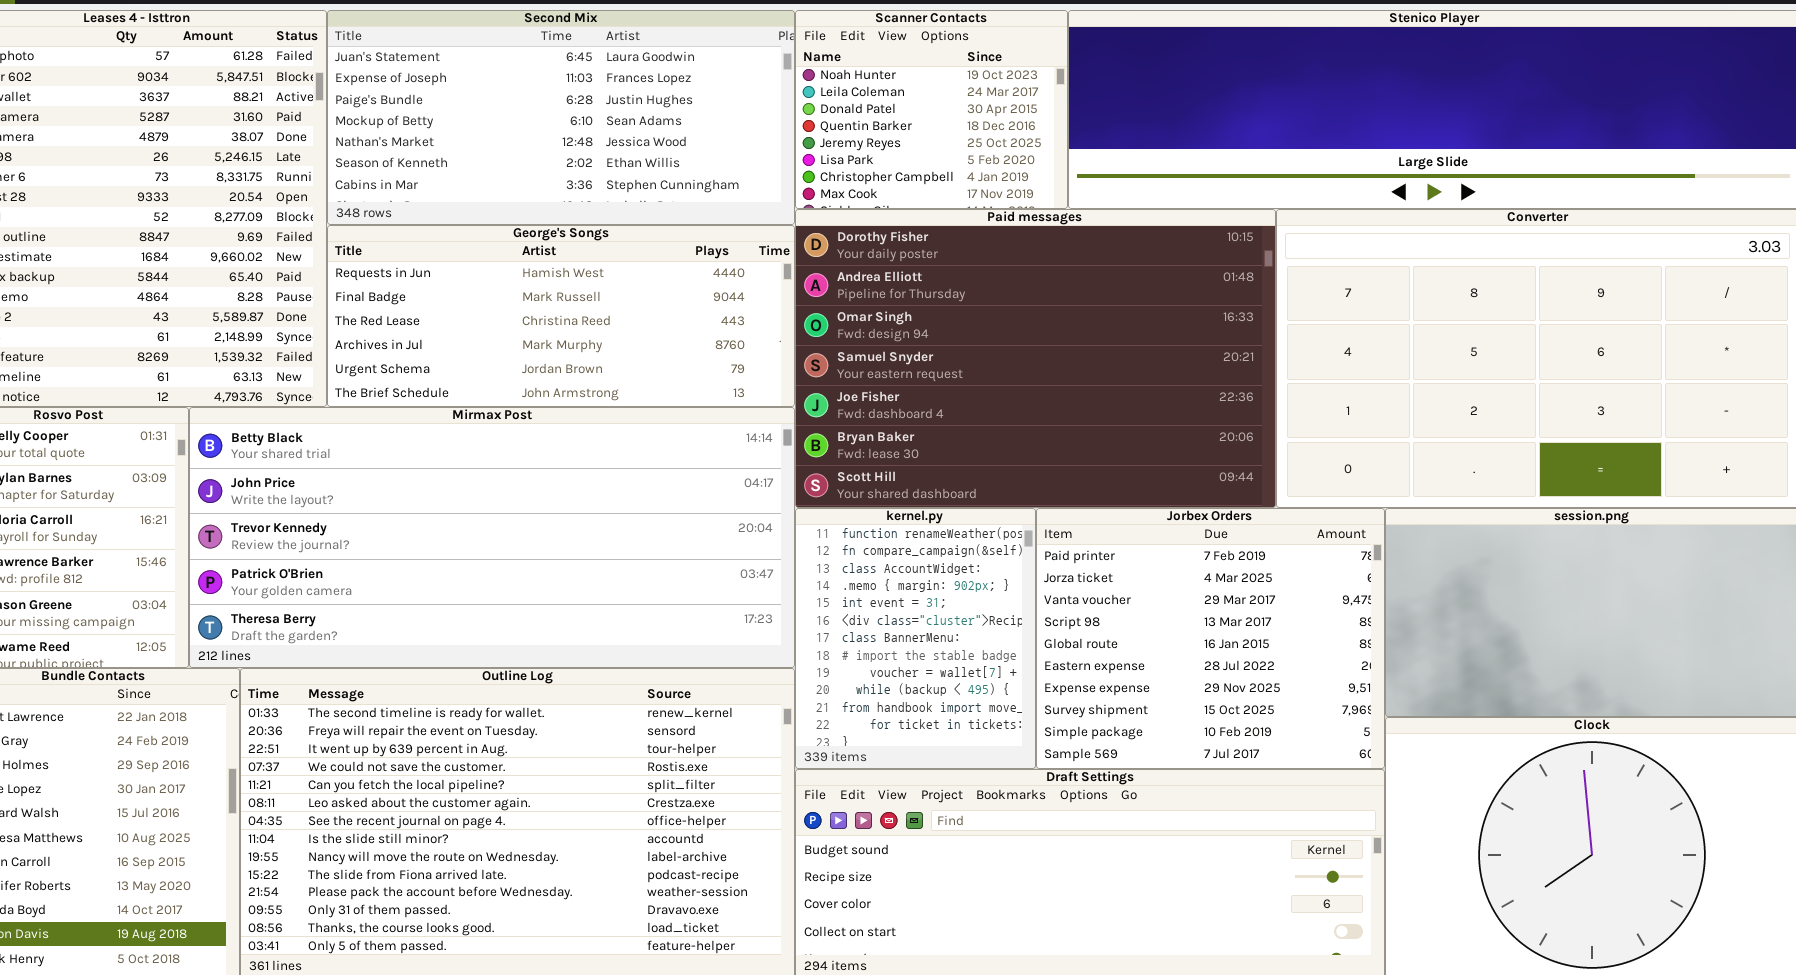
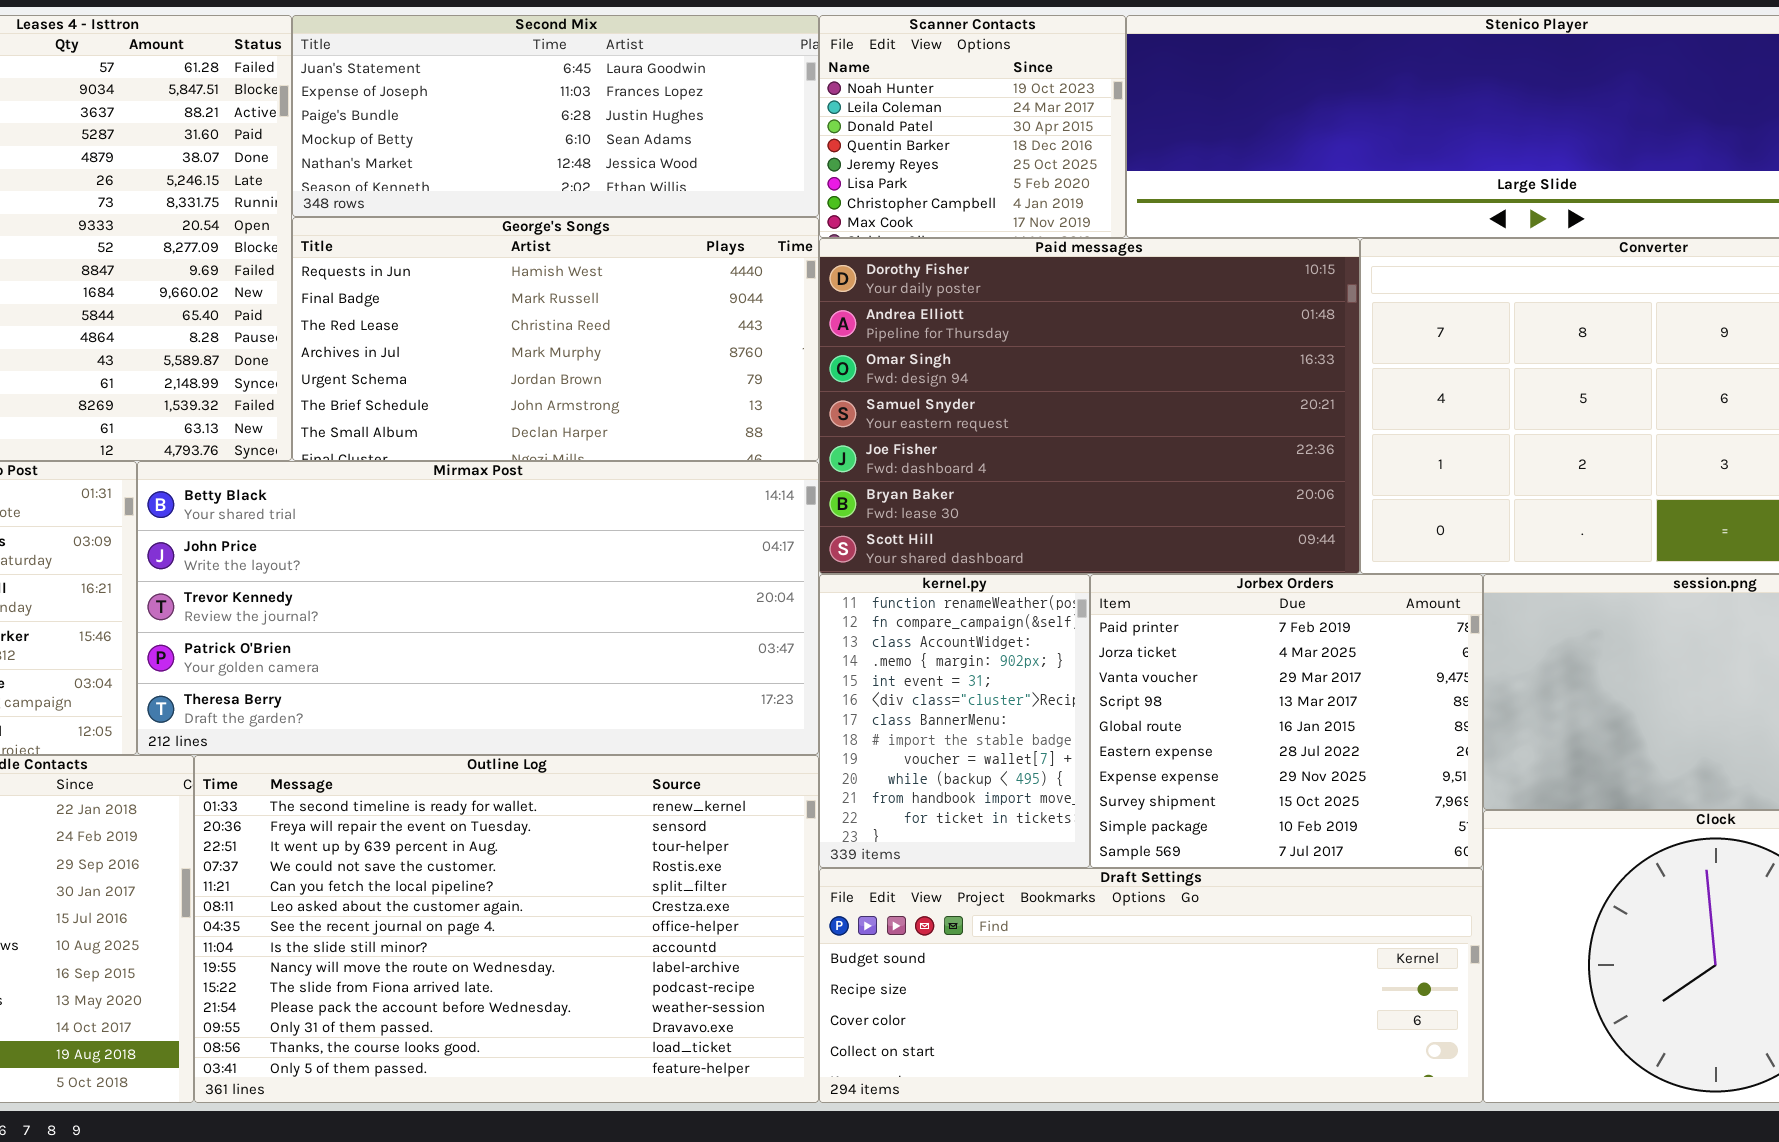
Second Mix: [327,10,795,225] -> [292,15,819,217], resized
George's Songs: [327,225,795,407] -> [292,217,819,461], resized

